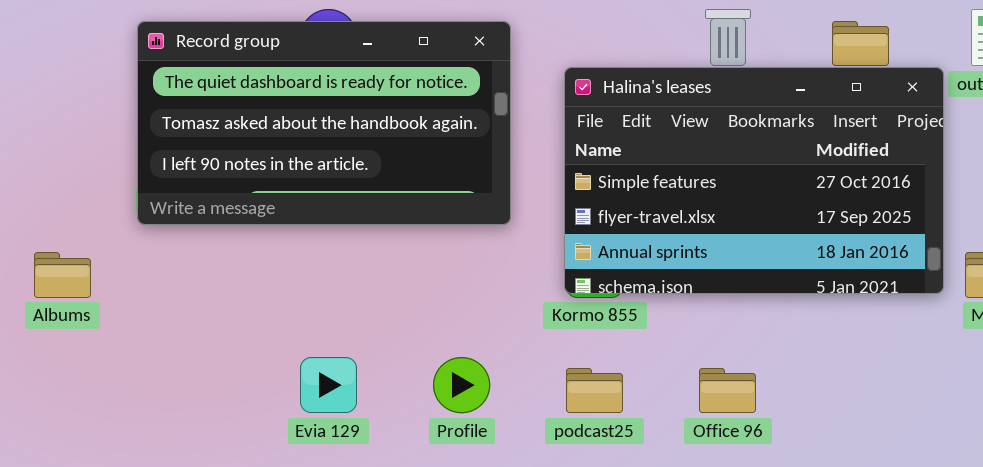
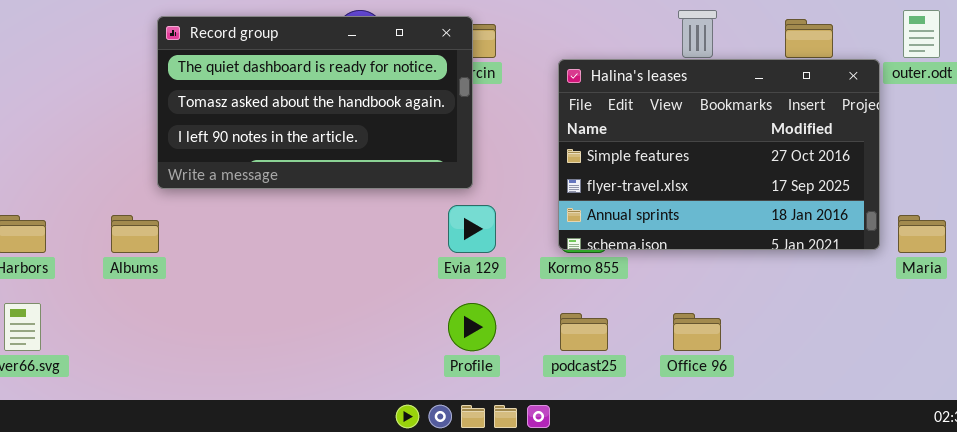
Record group: [137,21,511,225] -> [157,16,473,189], moved
Evia 129: [300,357,357,413] -> [448,205,496,253], moved

